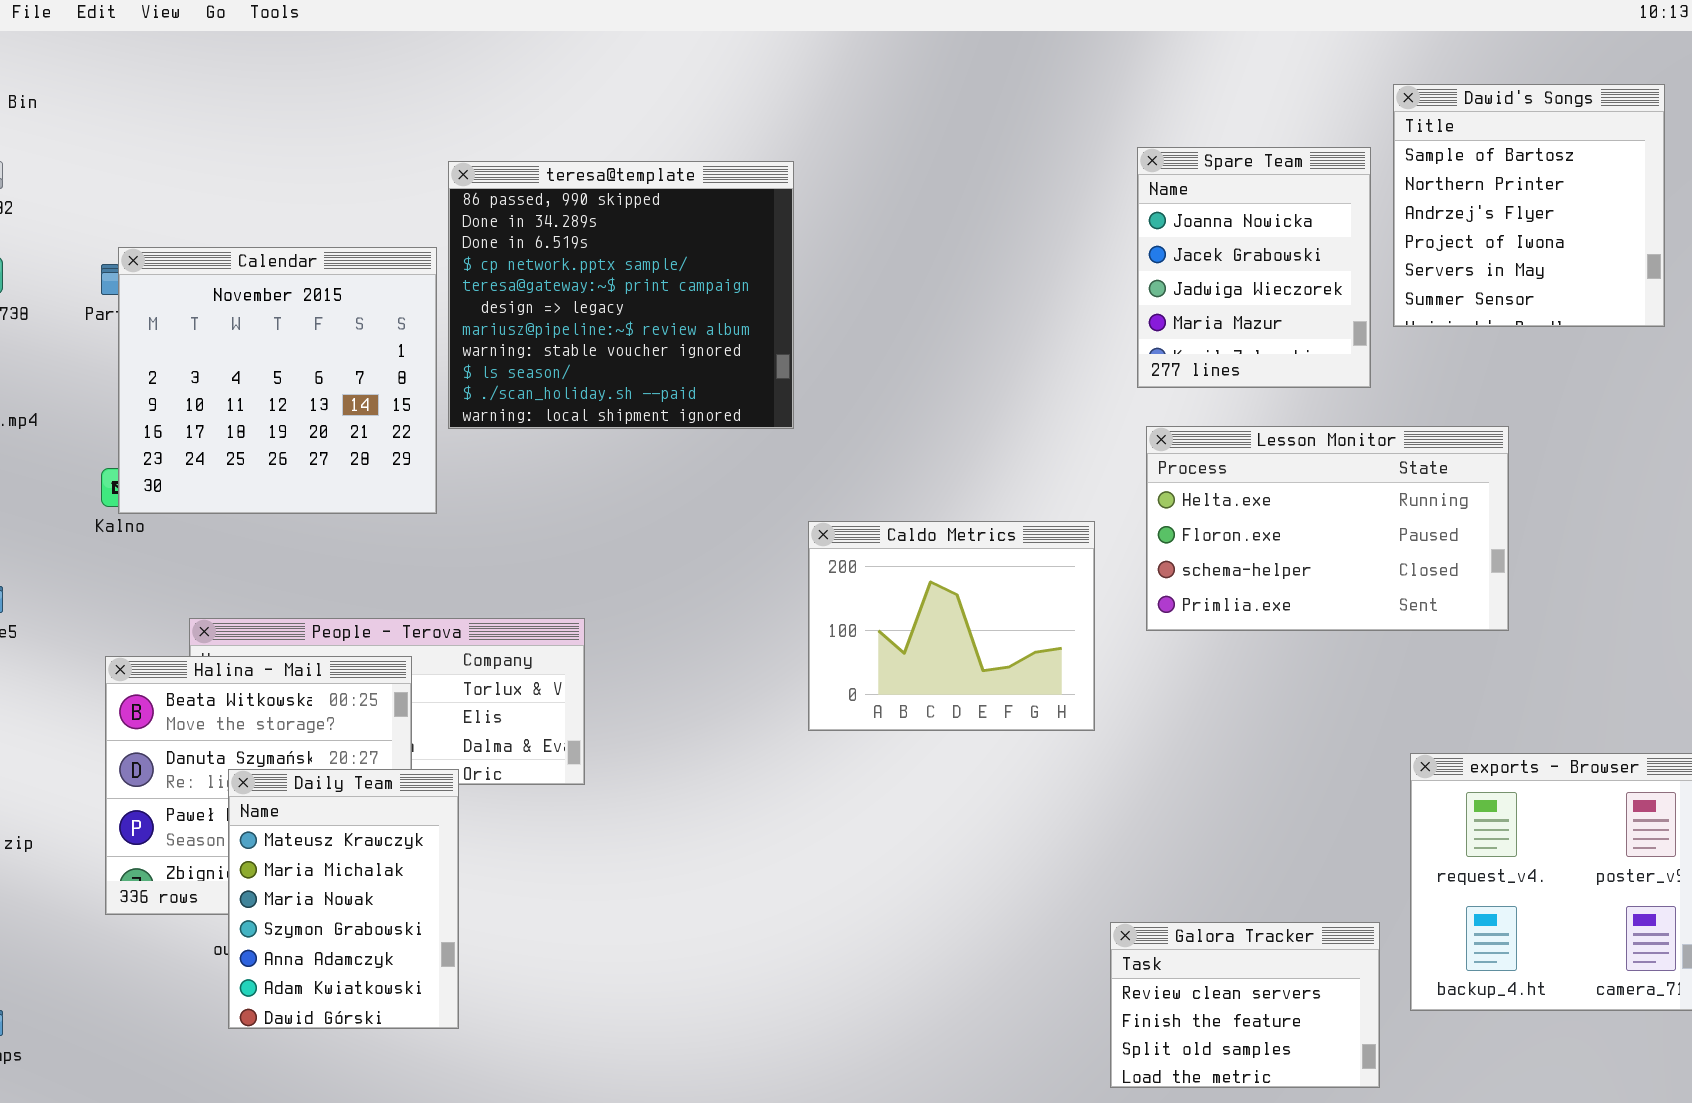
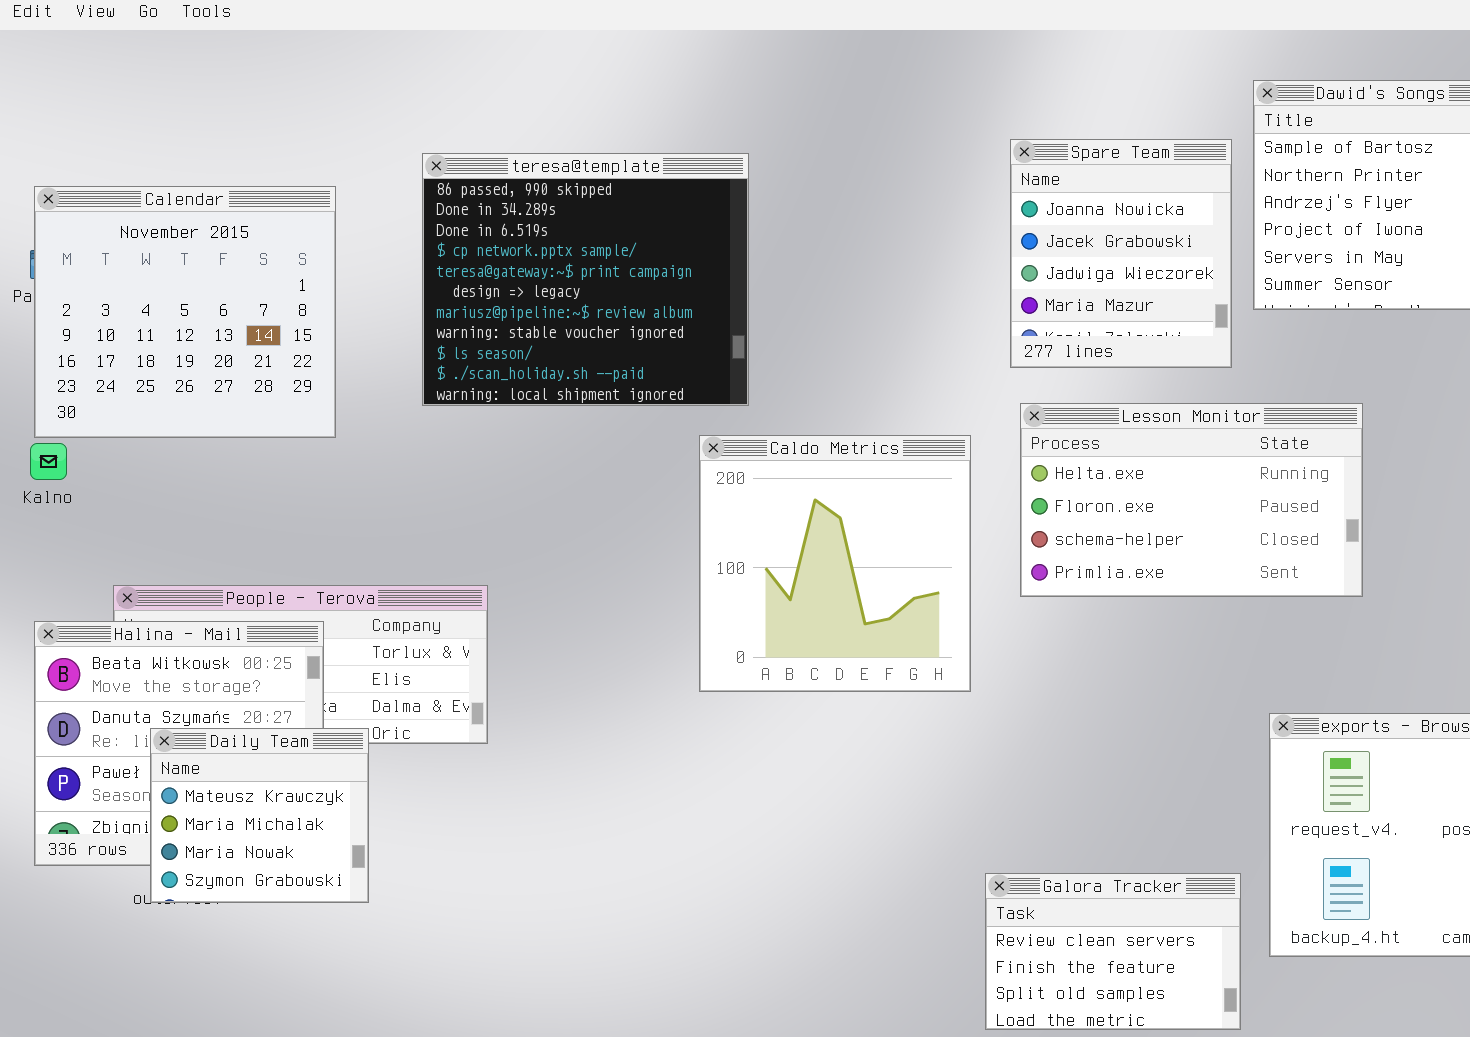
teresa@template: [448,161,794,429] -> [422,153,749,406], moved
Calendar: [118,247,437,514] -> [34,186,336,438], moved
Caldo Metrics: [808,521,1095,731] -> [699,435,971,692], resized
Daily Team: [228,769,459,1029] -> [150,728,369,903], resized

